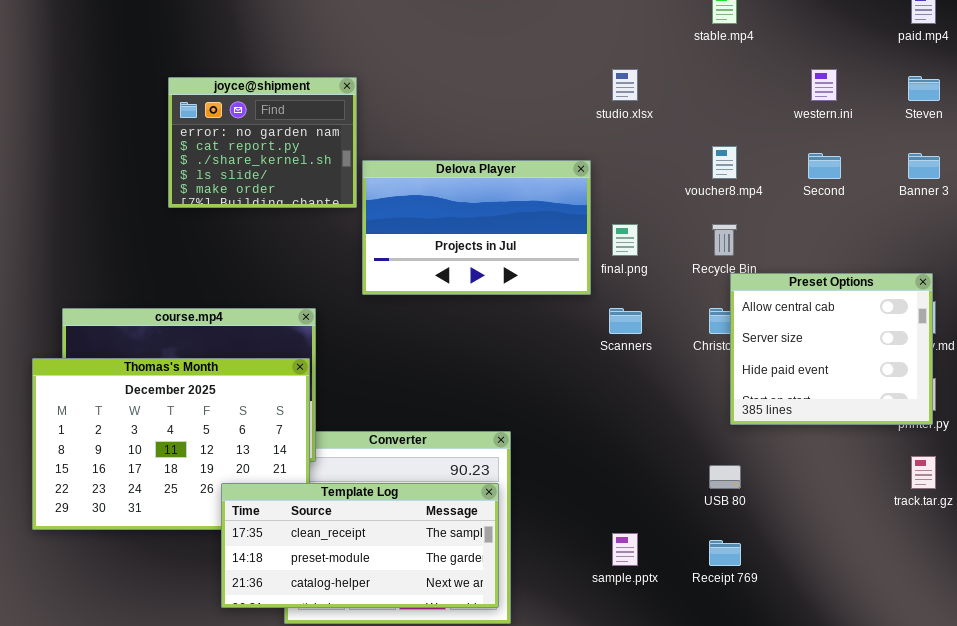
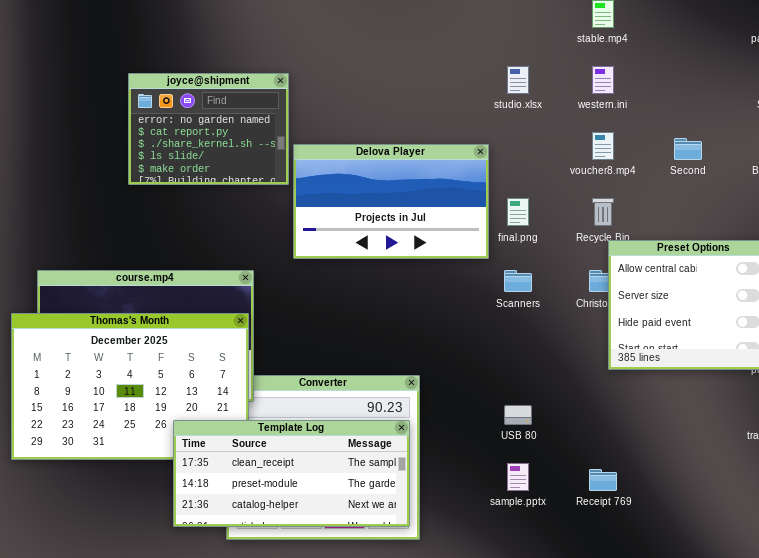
western.ini: [811,69,837,101] -> [592,66,614,94], moved
USB 80: [709,465,741,489] -> [504,405,532,425], moved

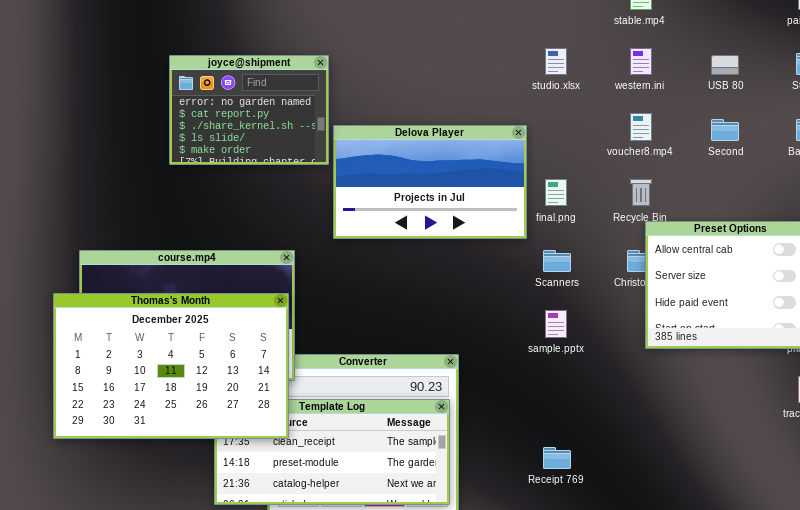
Thomas's Month: [11,313,249,460] -> [53,293,289,439], raised
USB 80: [504,405,532,425] -> [711,55,739,75], moved
sample.pptx: [507,463,529,491] -> [545,310,567,338], moved
Receipt 769: [589,469,617,491] -> [543,447,571,469], moved

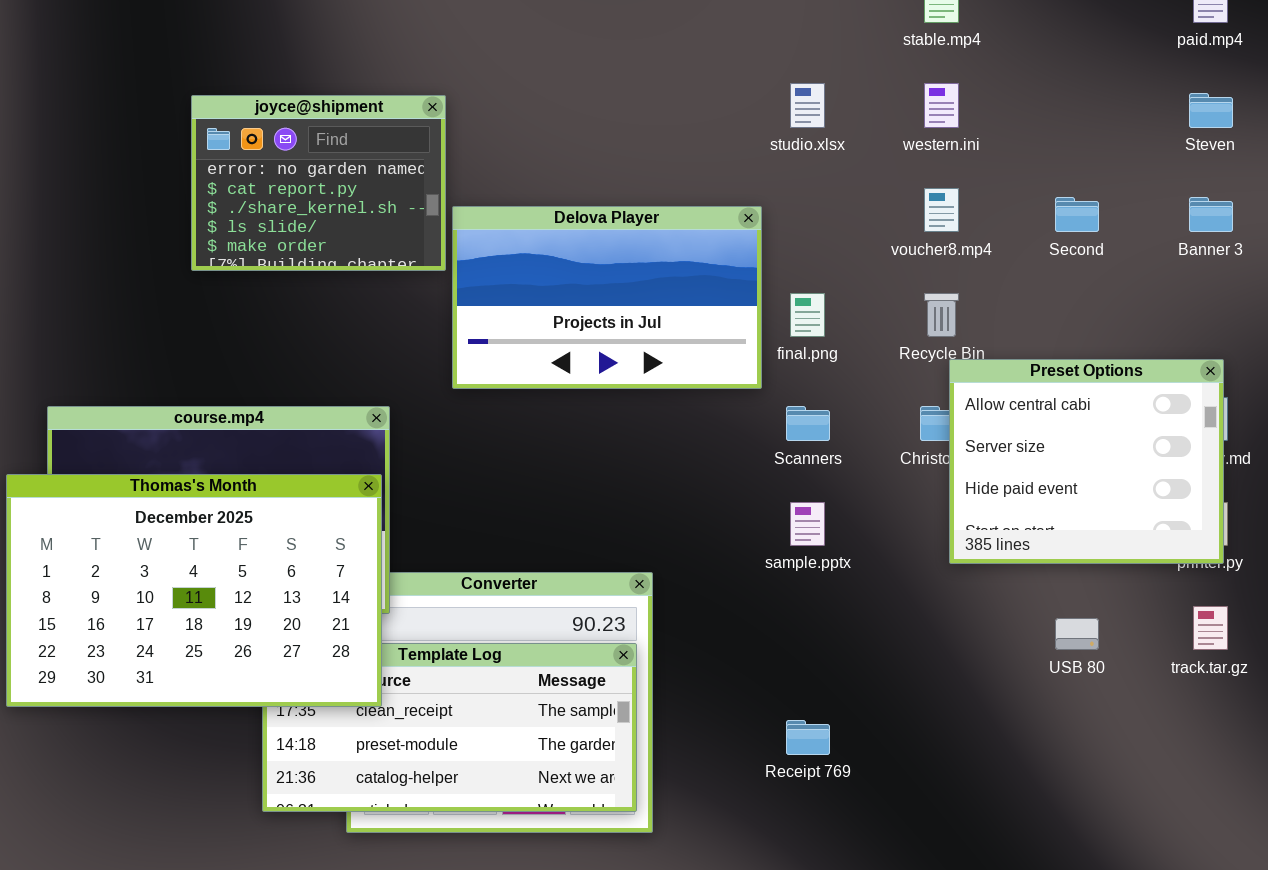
USB 80: [711,55,739,75] -> [1055,618,1099,650], moved

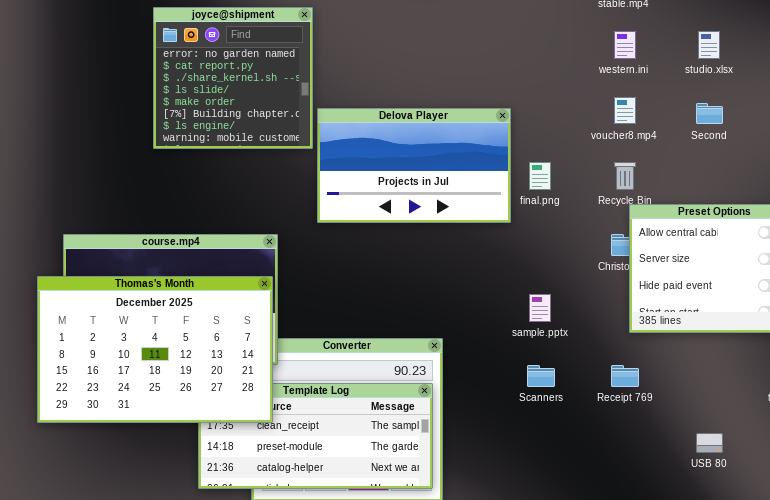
studio.xlsx: [790,83,825,128] -> [698,31,720,59], moved
joyce@shipment: [191,95,446,271] -> [153,7,313,149], resized
Scanners: [786,406,830,441] -> [527,365,555,387], moved
USB 80: [1055,618,1099,650] -> [696,433,723,453], moved
Receipt 769: [786,720,830,755] -> [611,365,639,387], moved

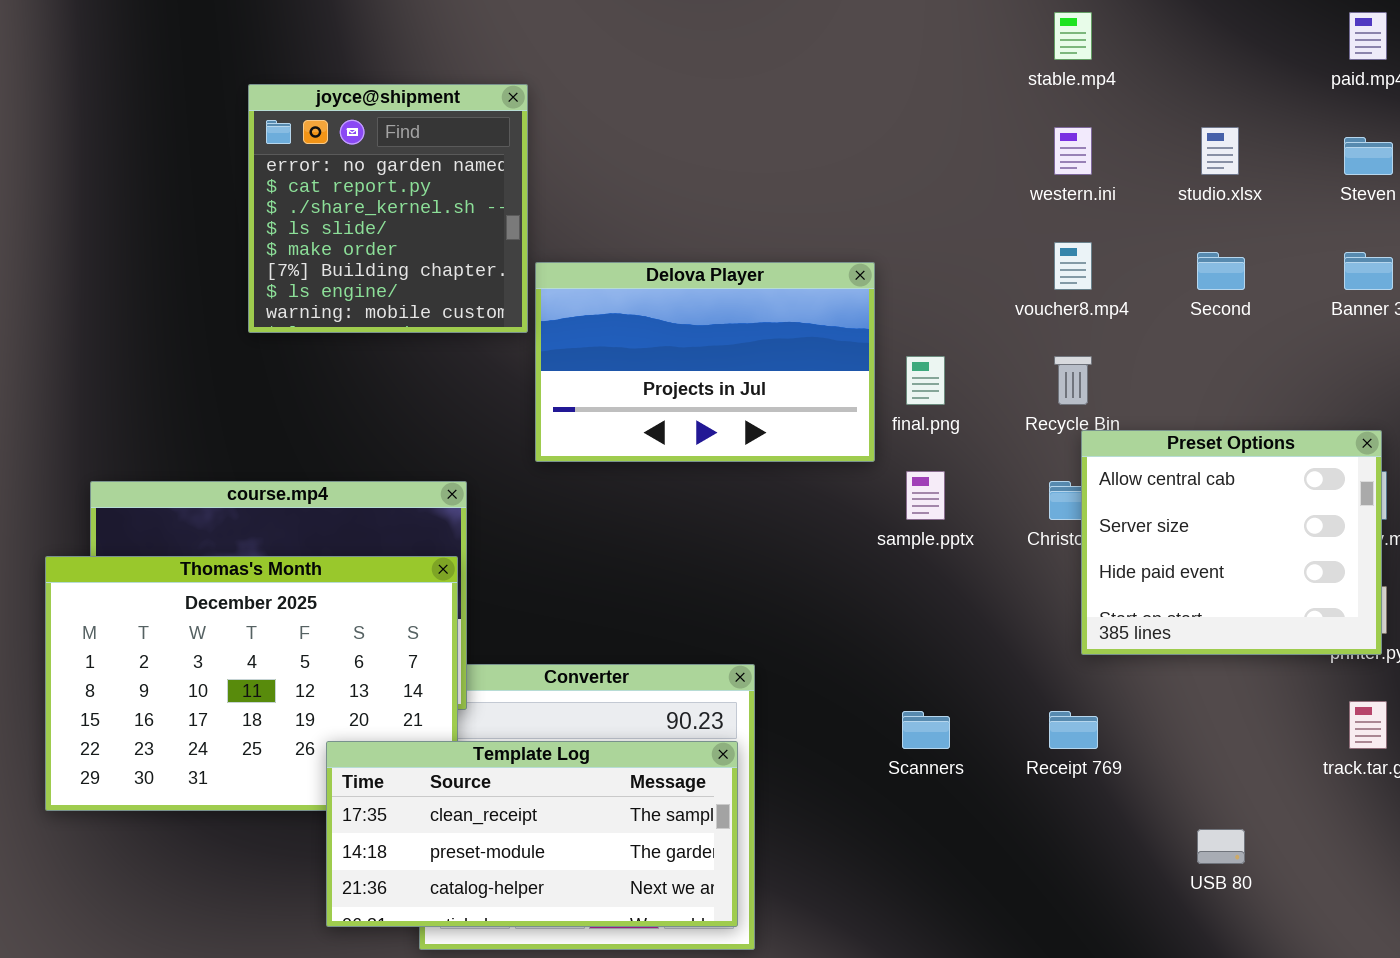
sample.pptx: [529,294,551,322] -> [906,471,945,520], moved
Template Log: [198,383,433,489] -> [326,741,738,927], raised

